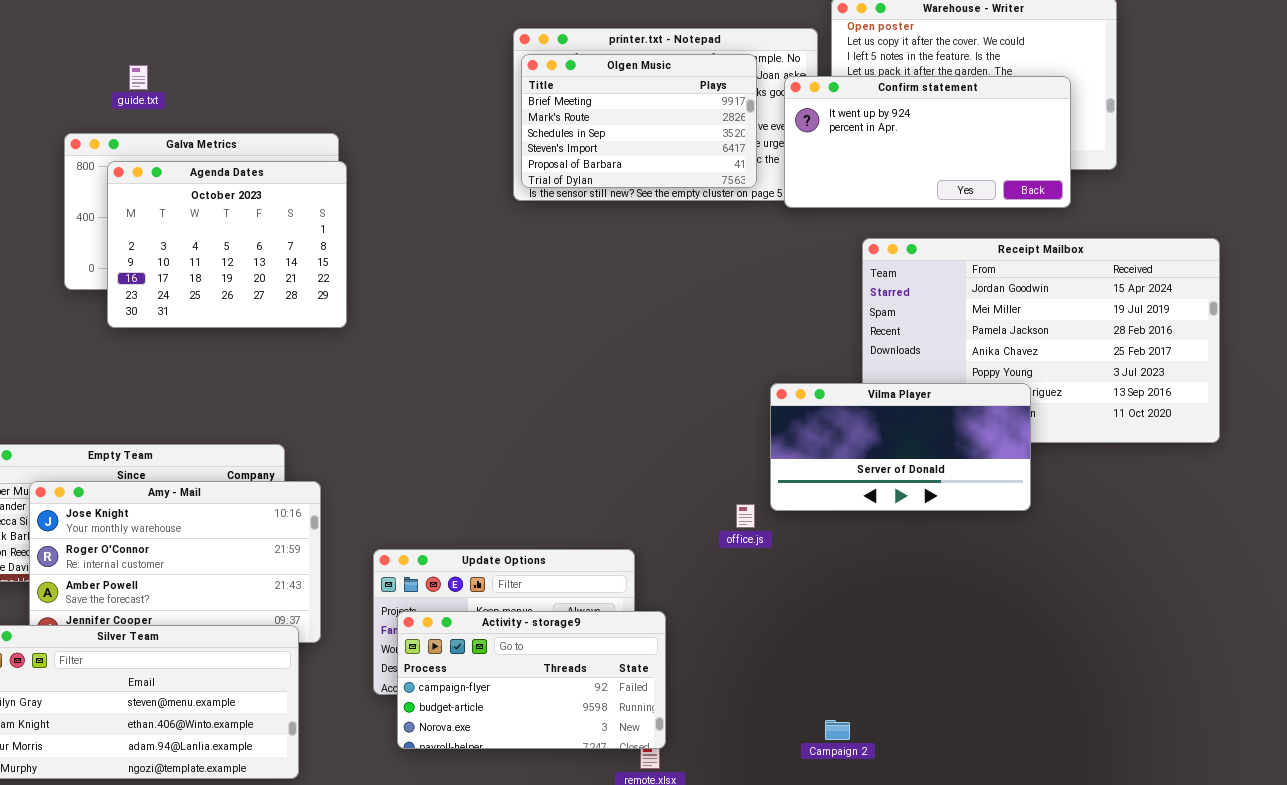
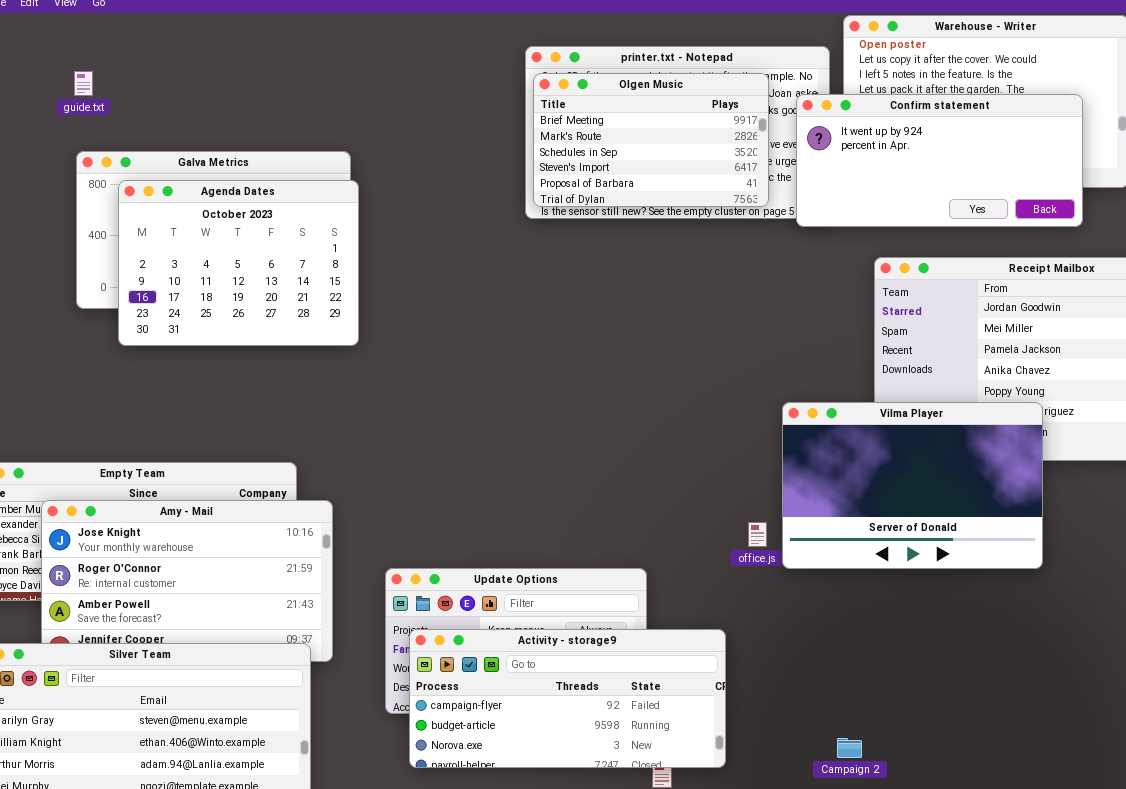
guide.txt: [129,65,148,90] -> [74,71,93,96], moved
Vilma Player: [770,383,1031,511] -> [782,402,1043,569], resized
Activity - storage9: [397,611,666,749] -> [409,629,726,768], resized

